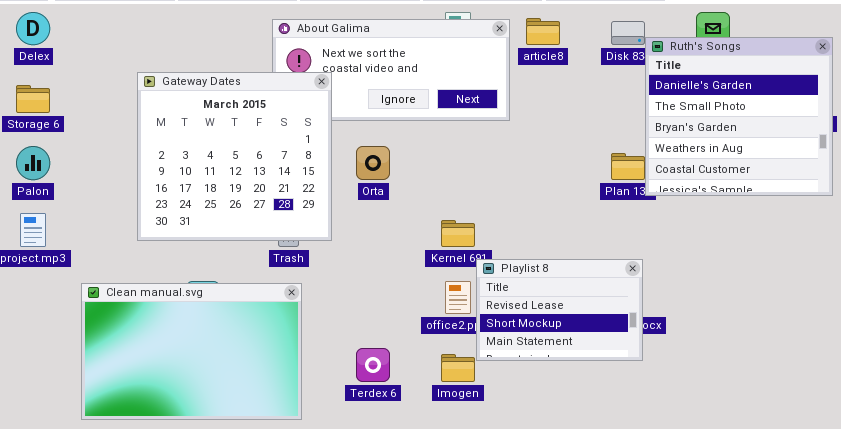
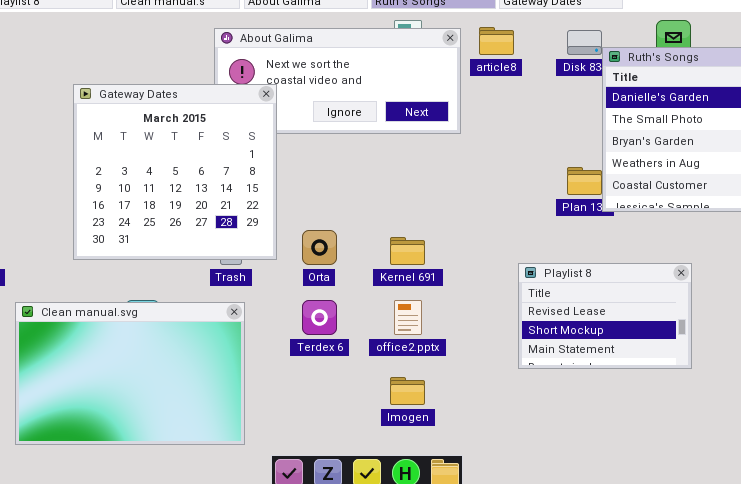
Orta: [356,146,390,180] -> [302,230,337,265], moved
Playlist 8: [476,259,643,361] -> [518,263,692,369], moved
Terdex 6: [356,348,390,382] -> [302,300,337,335], moved

